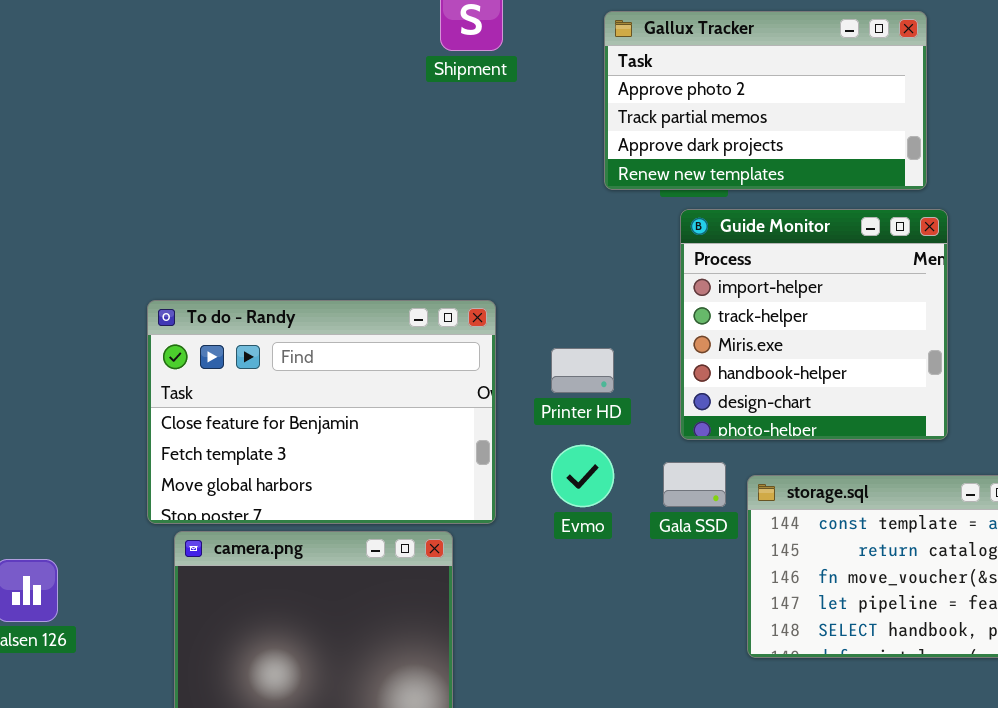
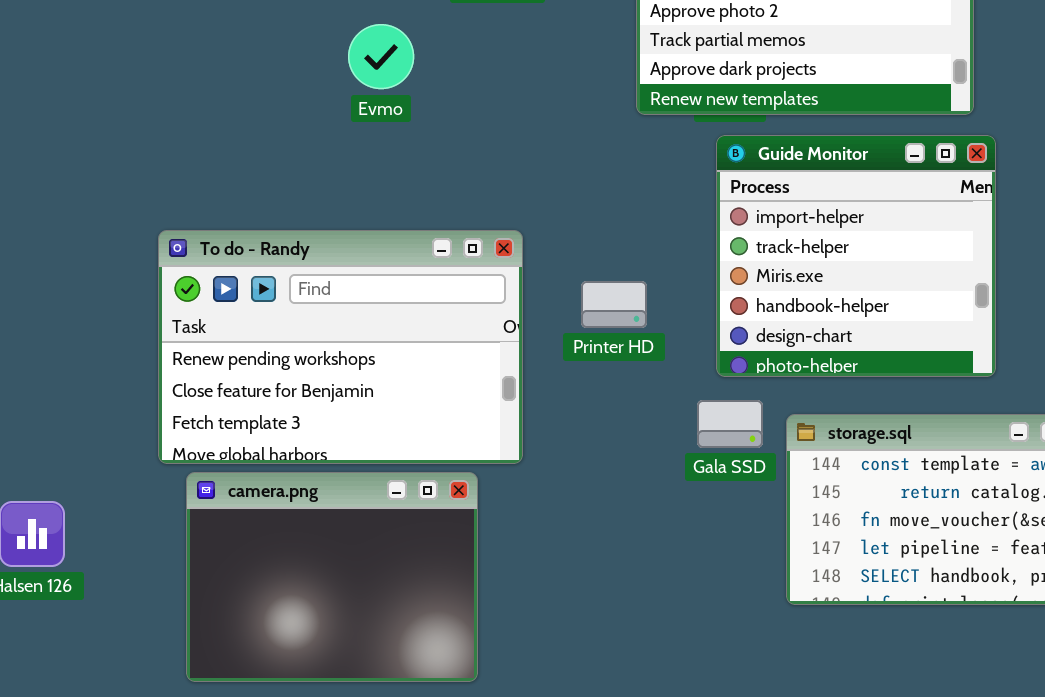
To do - Randy: [147,300,496,524] -> [158,230,523,464], scrolled up 1 row
Evmo: [551,445,614,507] -> [348,24,414,89], moved

